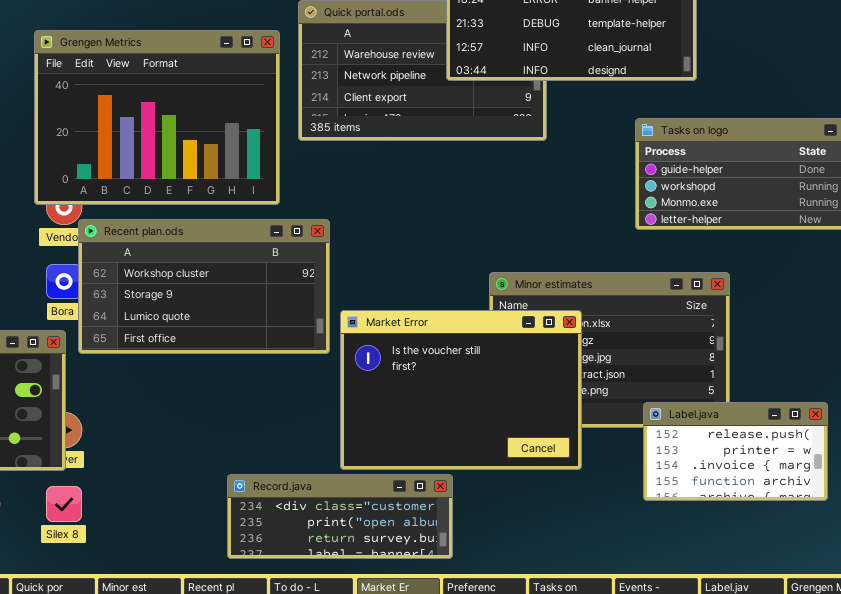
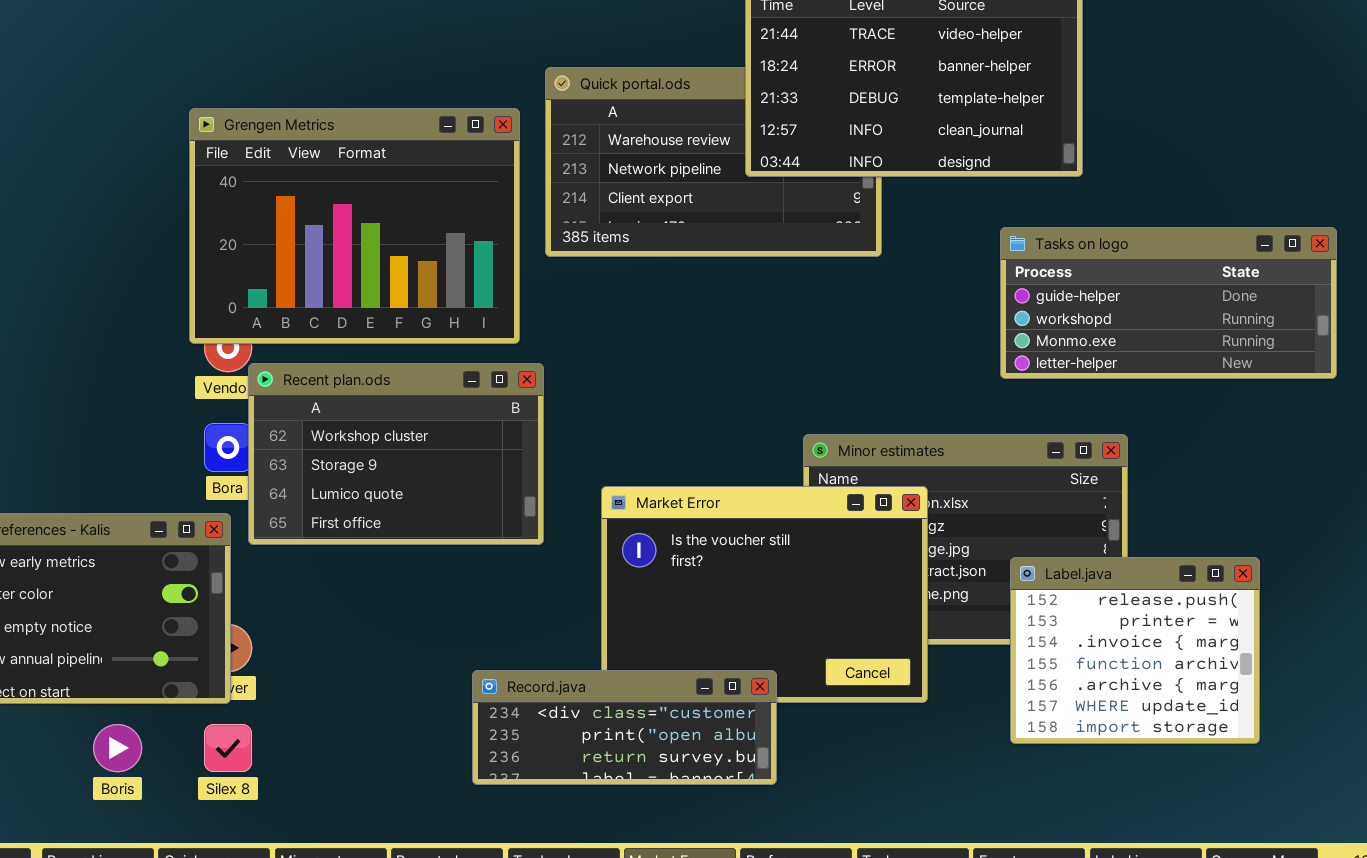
Recent plan.ods: [78,219,330,354] -> [248,363,544,545], resized
Label.java: [643,402,828,501] -> [1010,557,1260,744], resized
Record.java: [227,474,453,559] -> [472,670,777,785], moved

